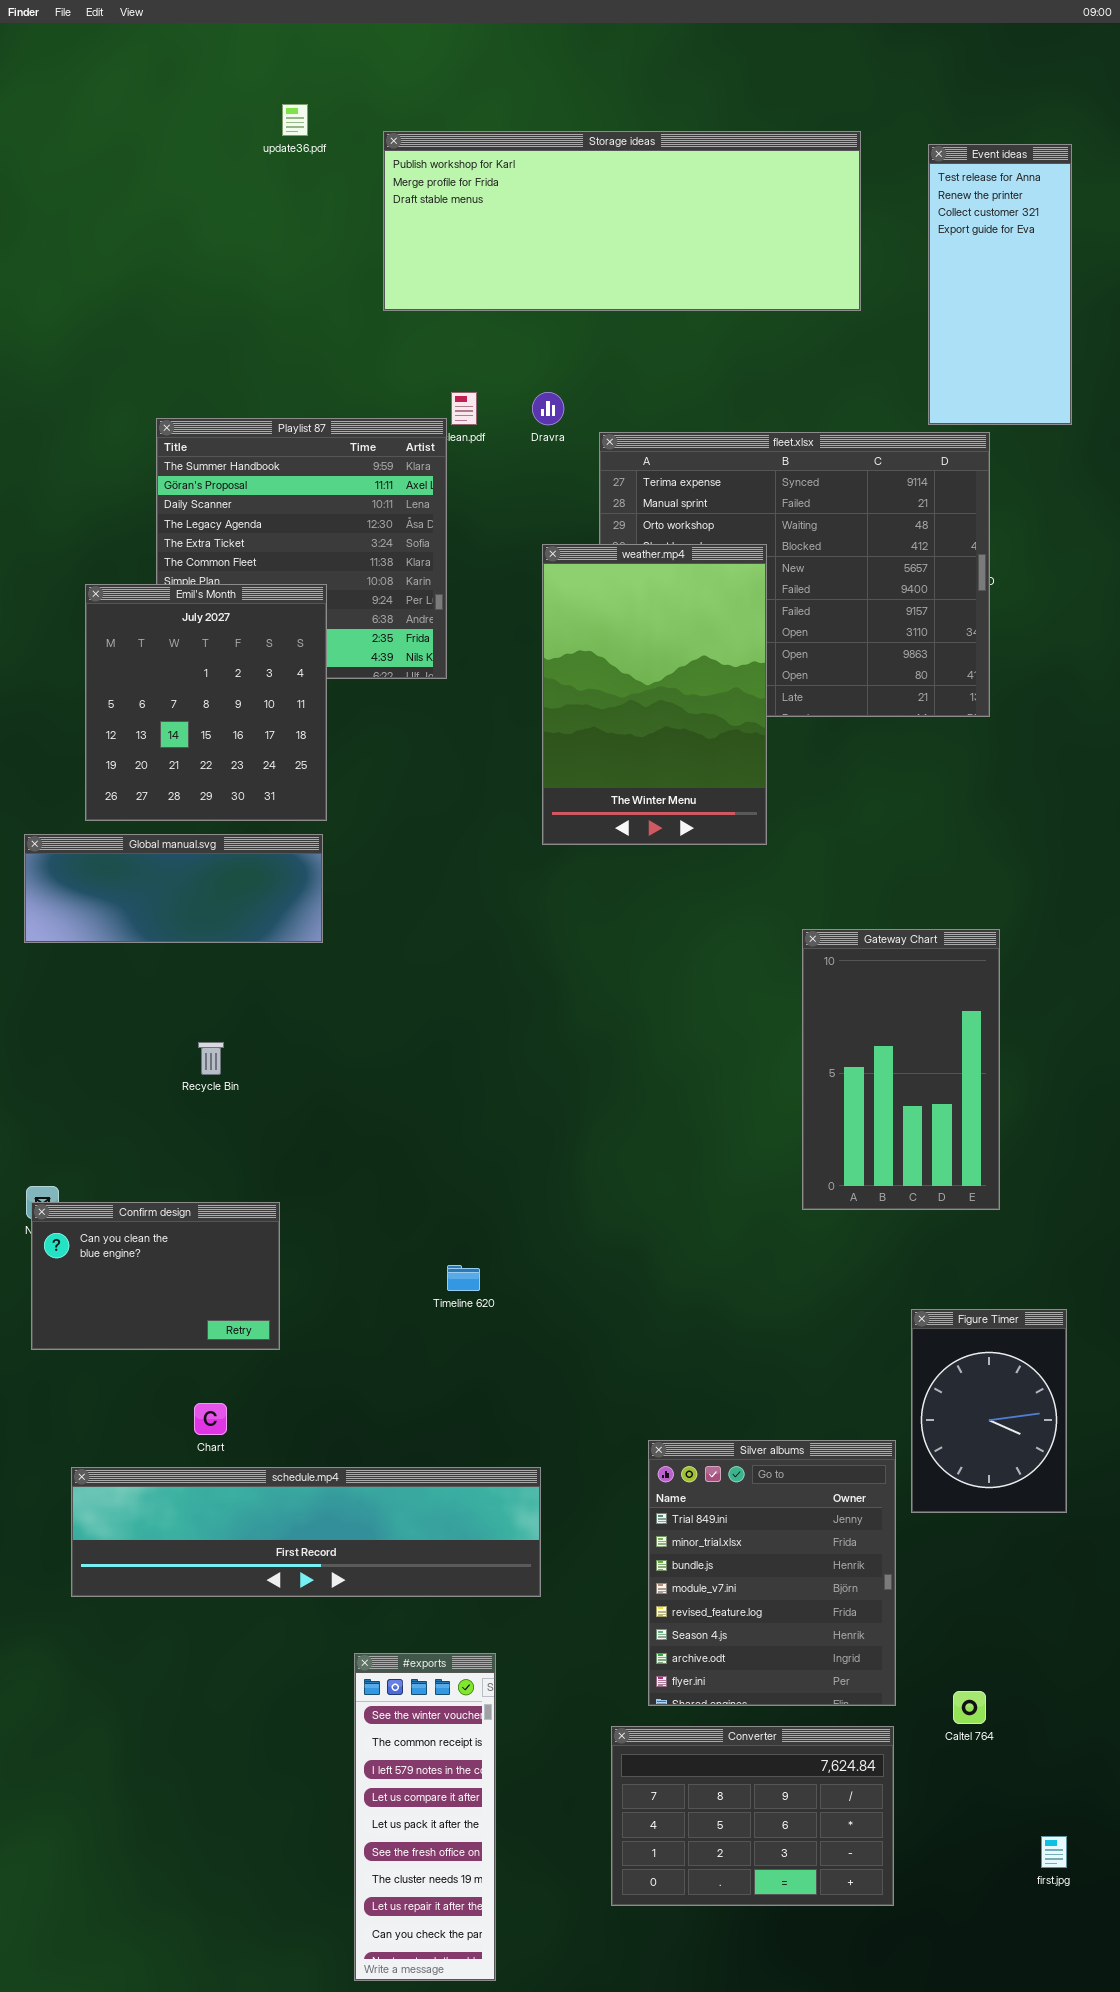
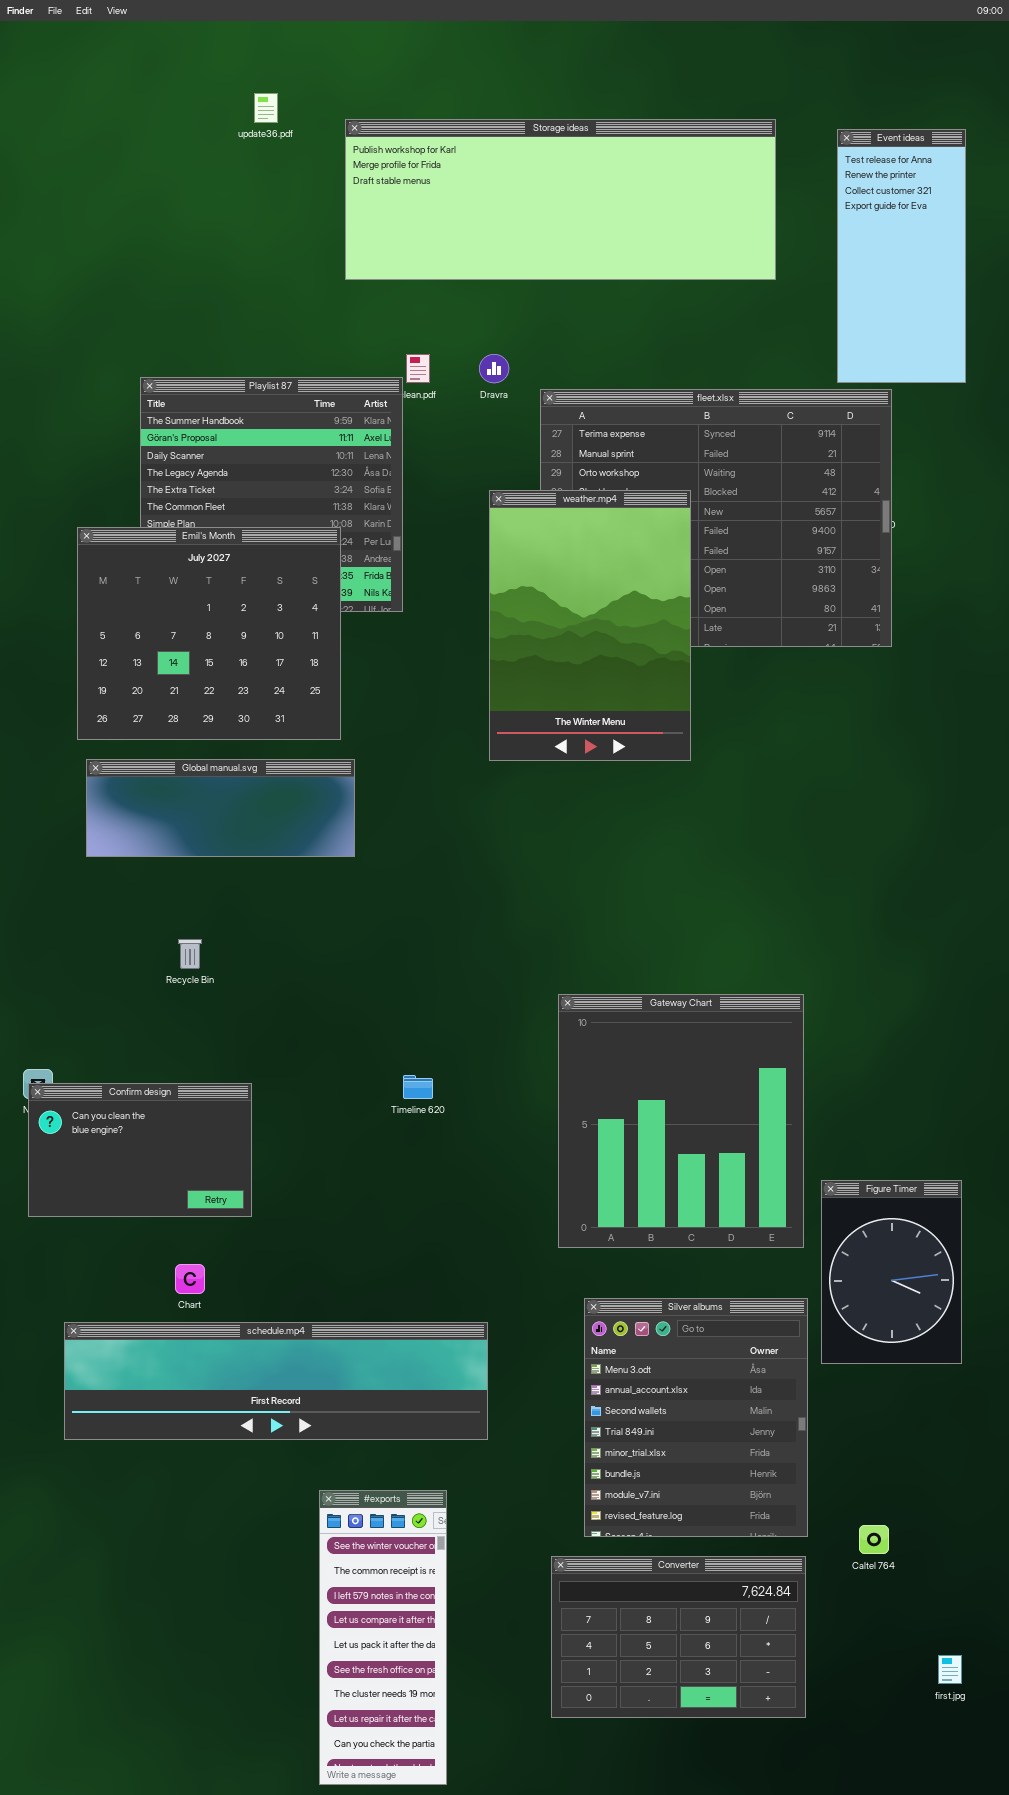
Emil's Month: [85,584,327,821] -> [77,527,341,740], resized
Global manual.svg: [24,834,323,943] -> [86,759,355,857], moved
Gateway Chart: [802,929,1000,1210] -> [558,994,804,1248], moved, resized
Timeline 620: [447,1265,480,1291] -> [403,1075,433,1099], moved
Silver albums: [648,1440,896,1706] -> [584,1298,808,1537], scrolled up 3 rows

